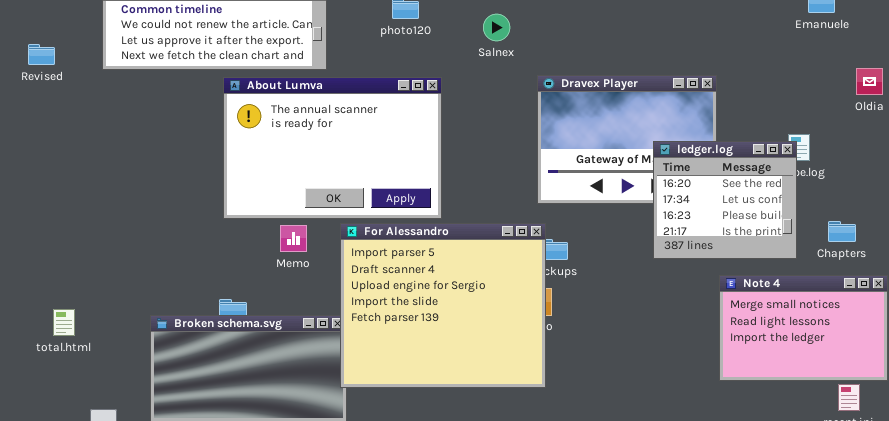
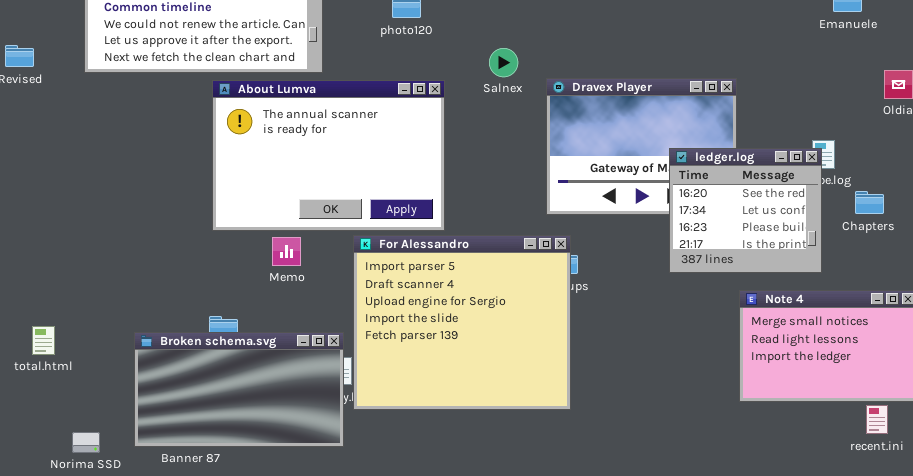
Salnex: [483,14,510,41] -> [489,48,518,77], moved
Chapters: [828,221,856,242] -> [855,191,884,214], moved
For Alessandro: [340,223,546,388] -> [353,235,571,410], moved

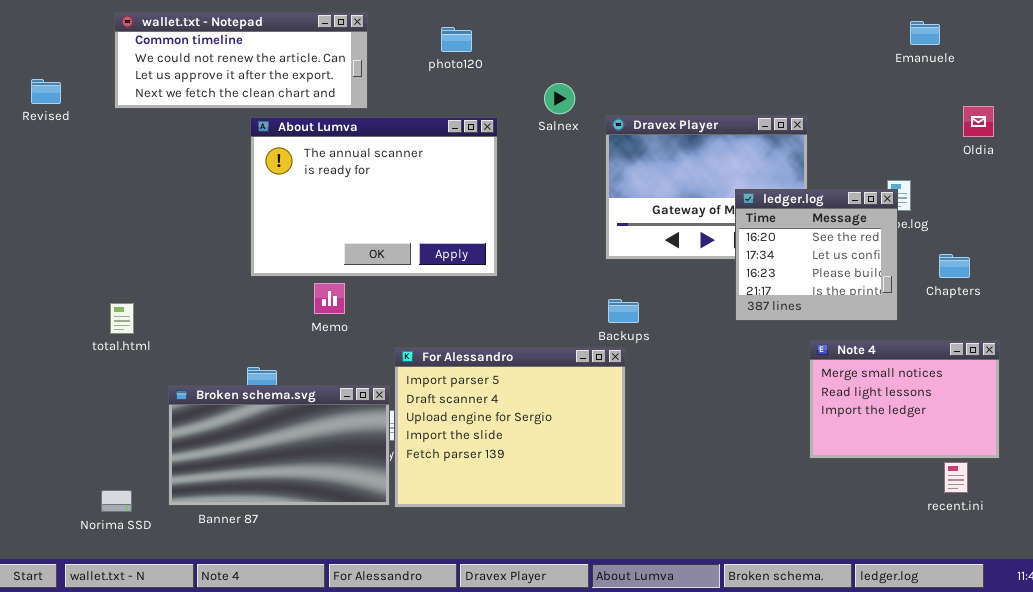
Chapters: [855,191,884,214] -> [939,254,970,278], moved
For Alessandro: [353,235,571,410] -> [394,347,626,508], moved, resized
total.html: [32,326,55,355] -> [110,303,134,334], moved

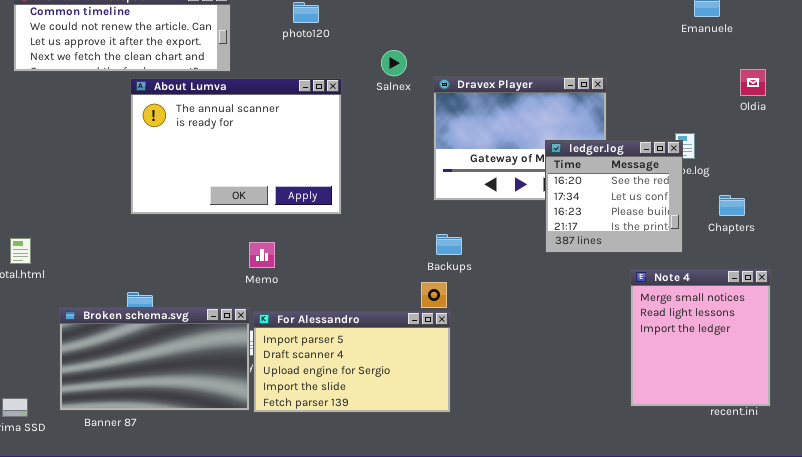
Memo: [314,283,345,314] -> [249,242,275,268], moved
Note 4: [809,340,1000,459] -> [630,269,771,407], resized
For Alessandro: [394,347,626,508] -> [253,311,451,413], resized

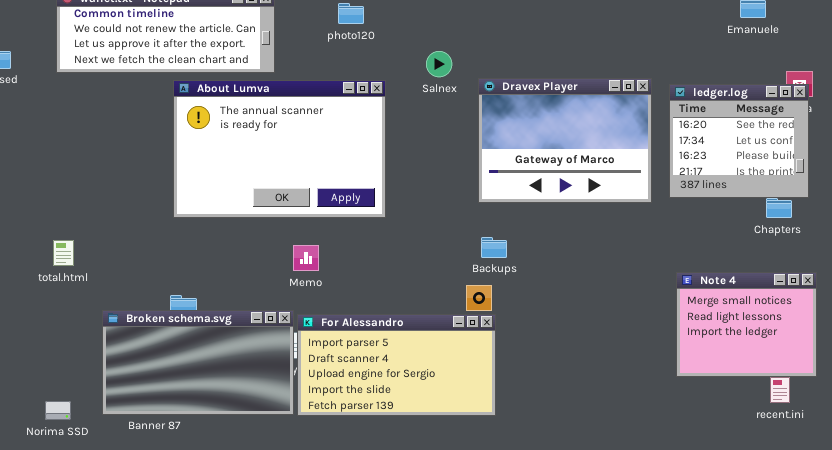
ledger.log: [545,140,683,253] -> [669,84,809,198], moved
Note 4: [630,269,771,407] -> [676,272,817,377], resized

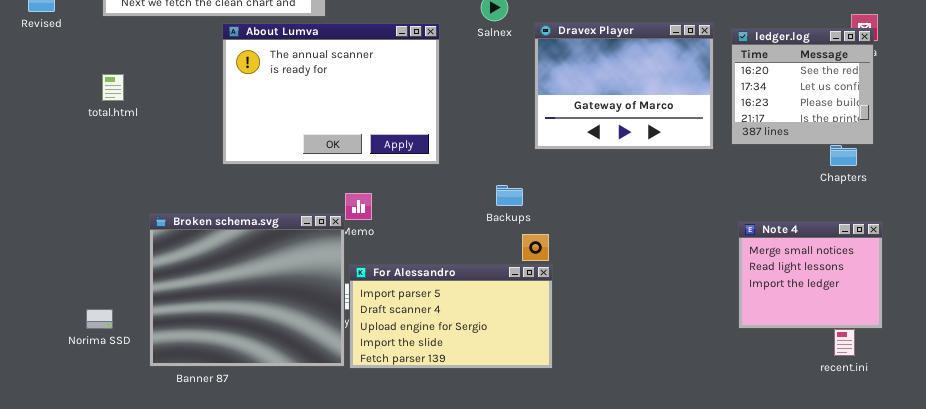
Backups: [481,237,507,258] -> [496,185,523,206], moved
total.html: [53,240,74,266] -> [102,74,124,101], moved
Broken schema.svg: [102,310,294,415] -> [149,213,345,367], resized
Norima SSD: [45,401,71,420] -> [86,309,113,329], moved

